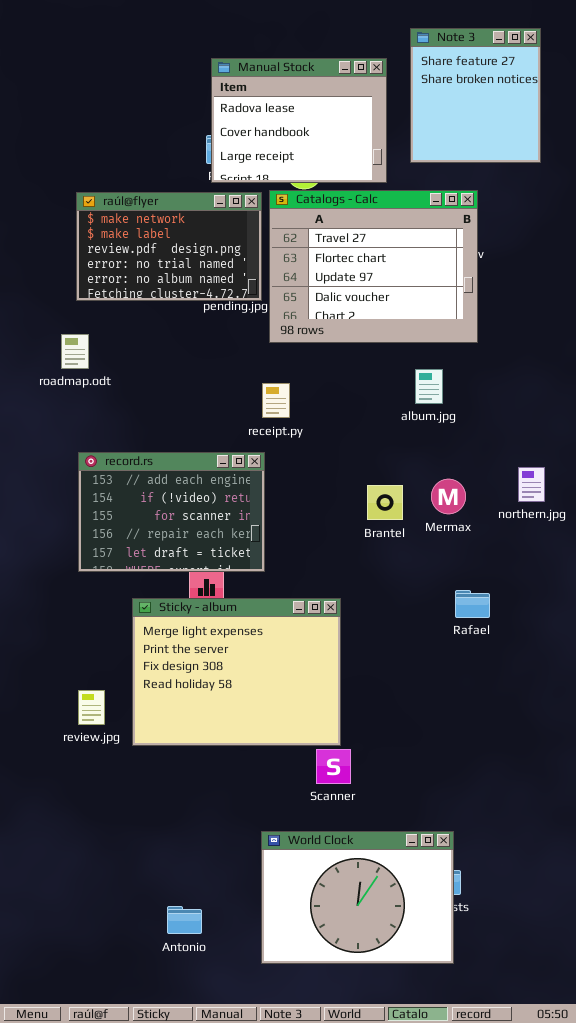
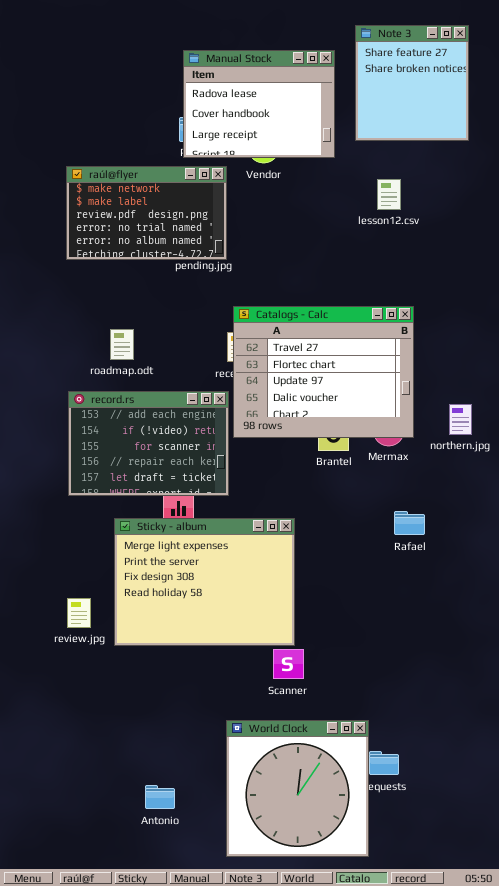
Catalogs - Calc: [269,190,478,343] -> [233,306,414,438], moved
roadmap.odt: [61,334,89,369] -> [110,329,134,360], moved
World Clock: [261,831,454,964] -> [226,720,369,857], resized

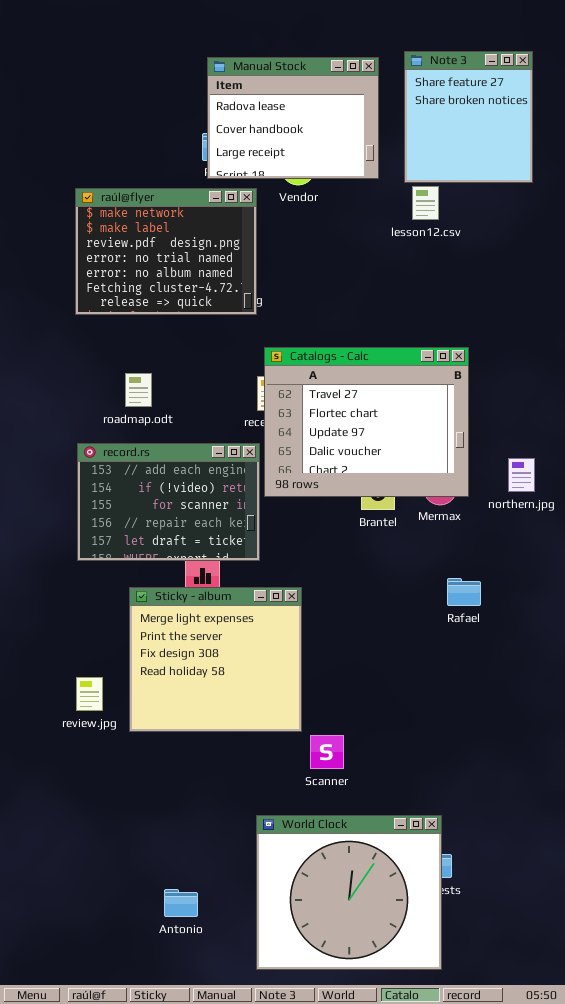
Note 3: [355,25,469,141] -> [404,51,533,183], moved
raúl@flyer: [66,166,227,260] -> [75,188,257,315], resized
lesson12.csv: [377,179,401,210] -> [412,186,439,220], moved
Sticky - album: [114,518,295,646] -> [129,587,302,732], resized
World Clock: [226,720,369,857] -> [256,815,442,970], resized

